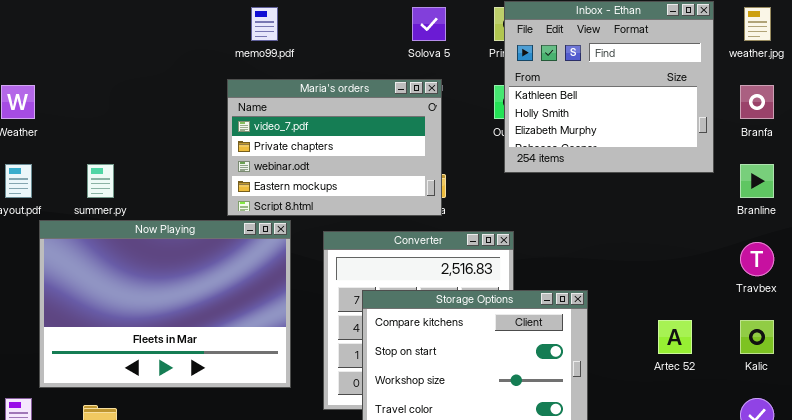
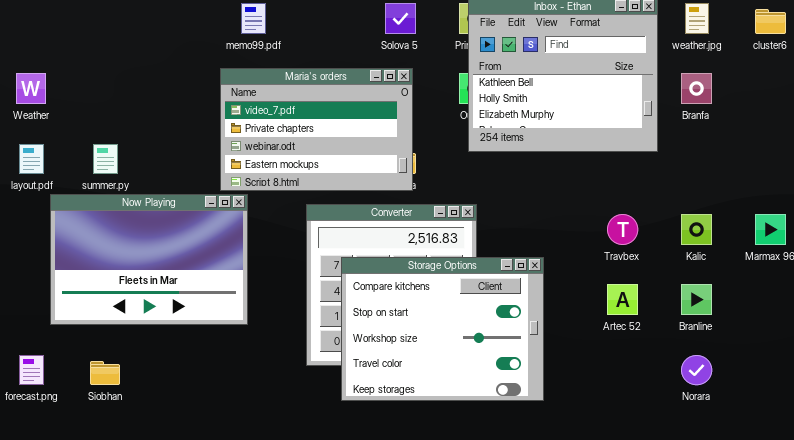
Branline: [740,164,774,198] -> [681,284,712,315], moved
Now Playing: [39,220,291,388] -> [50,194,248,325], resized
Travbex: [740,242,774,276] -> [607,214,638,245], moved
Kalic: [740,320,774,354] -> [681,214,712,245], moved

